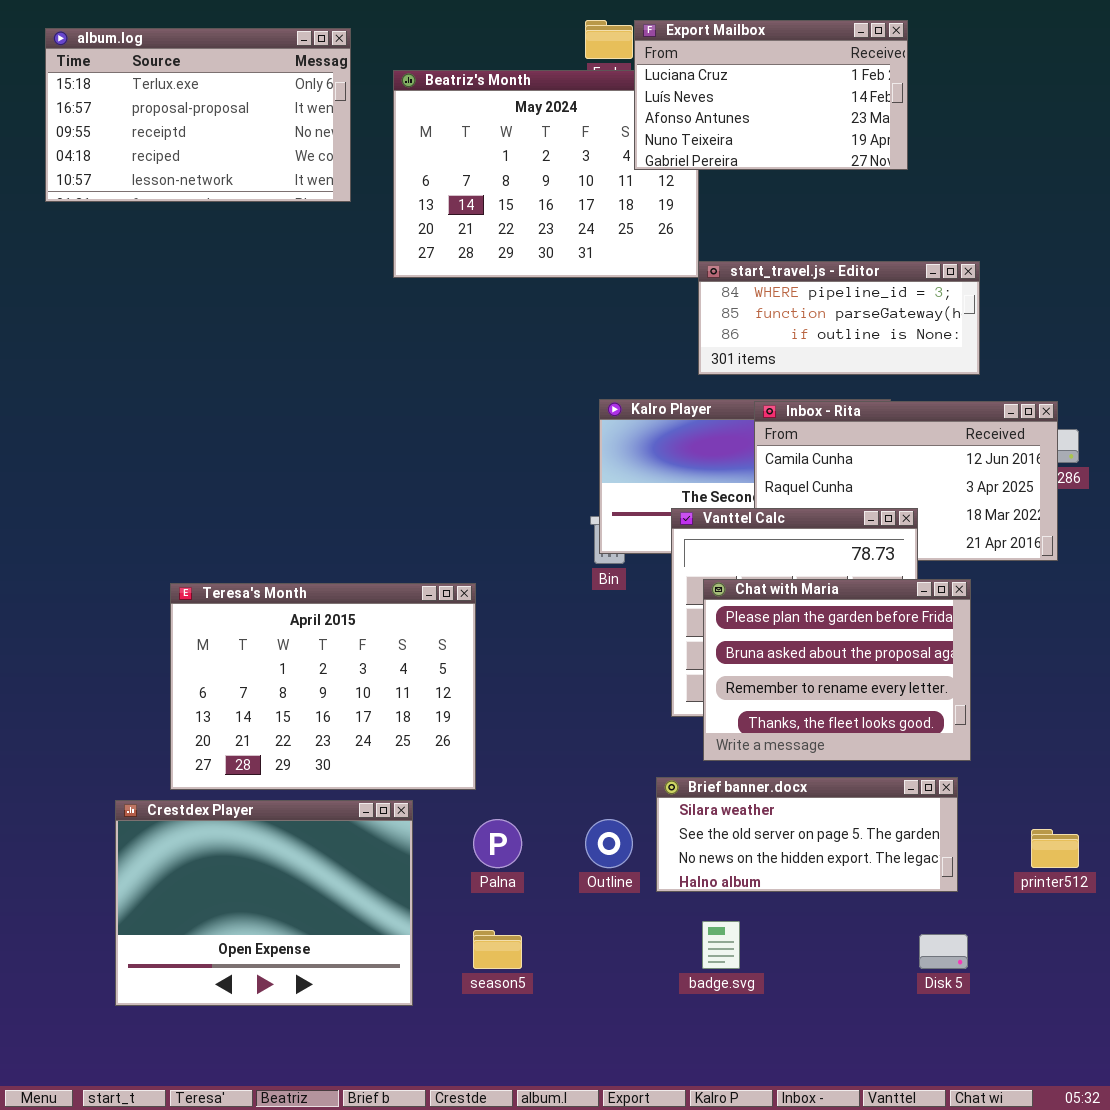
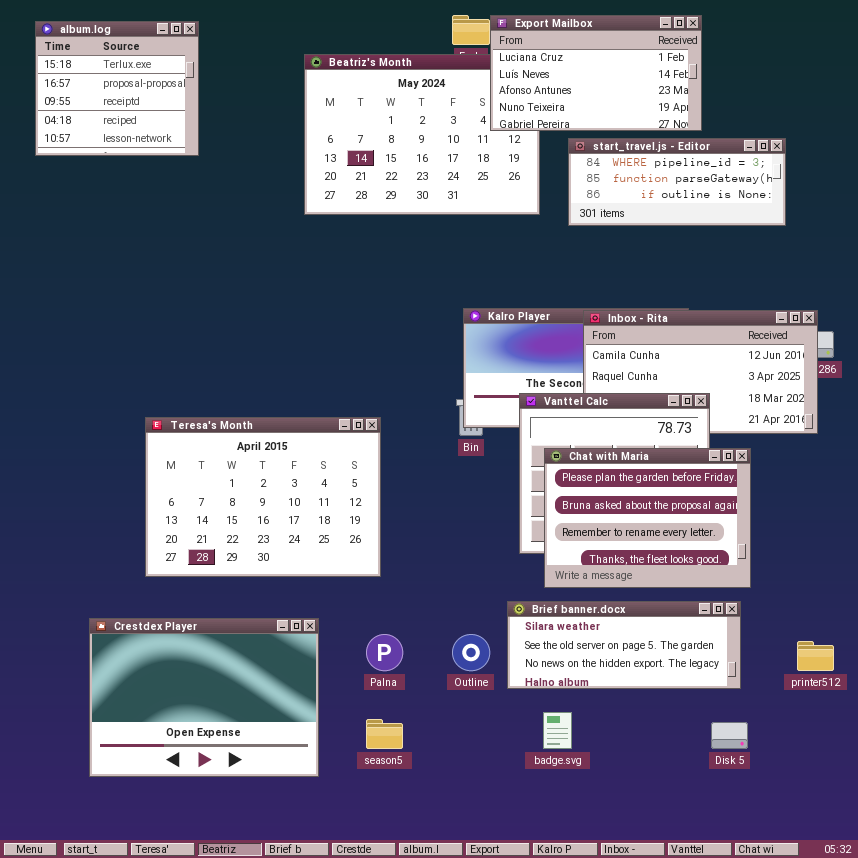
album.log: [45,28,351,202] -> [35,21,199,156], resized
start_travel.js - Editor: [698,261,980,375] -> [568,138,786,226], moved
Teresa's Month: [170,583,476,790] -> [145,417,381,577], moved

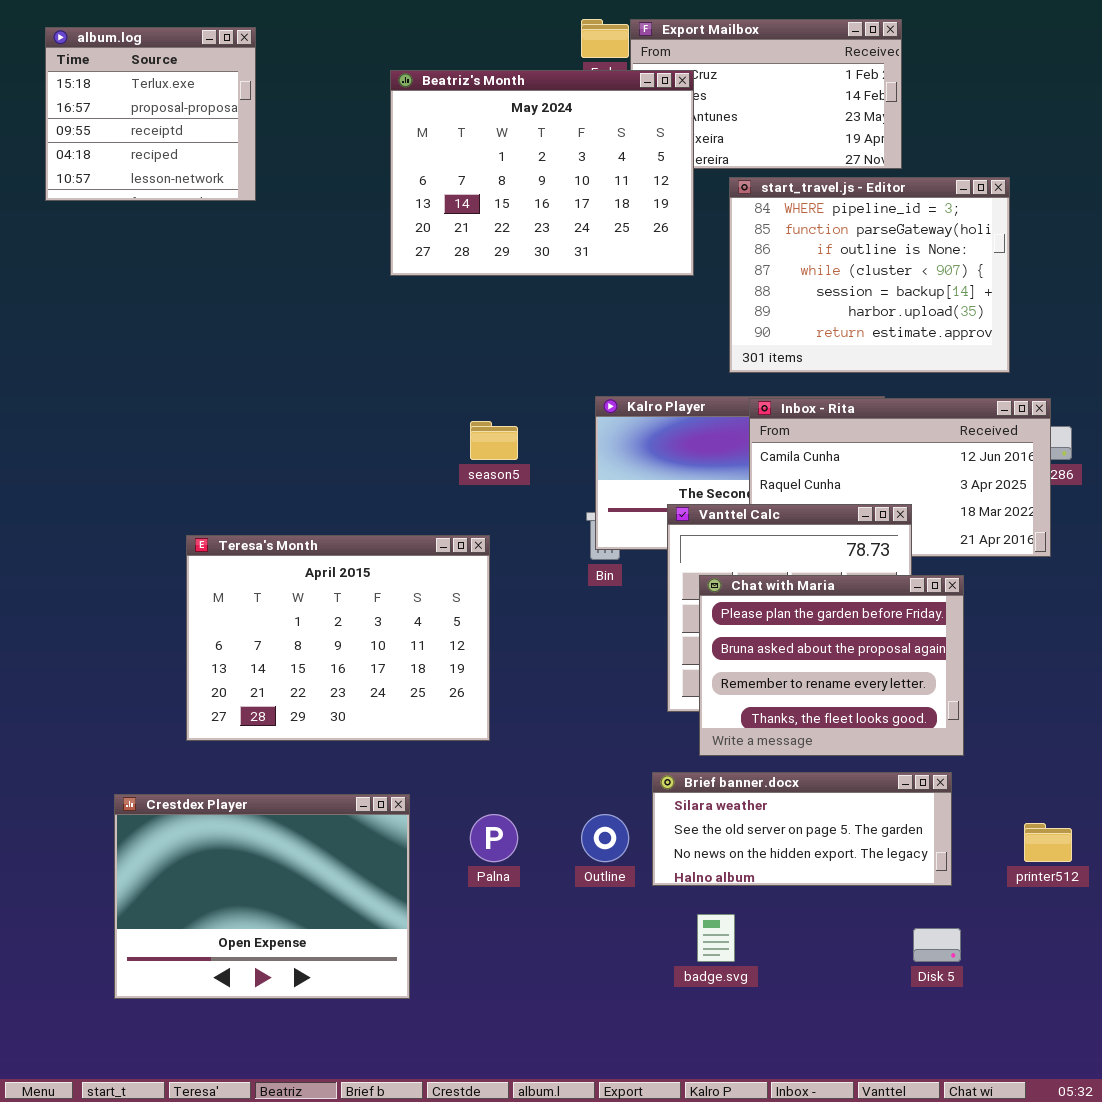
Beatriz's Month: [304,54,540,215] -> [390,70,694,276], raised
start_travel.js - Editor: [568,138,786,226] -> [729,177,1010,373], resized
season5: [366,719,403,749] -> [470,421,518,460], moved

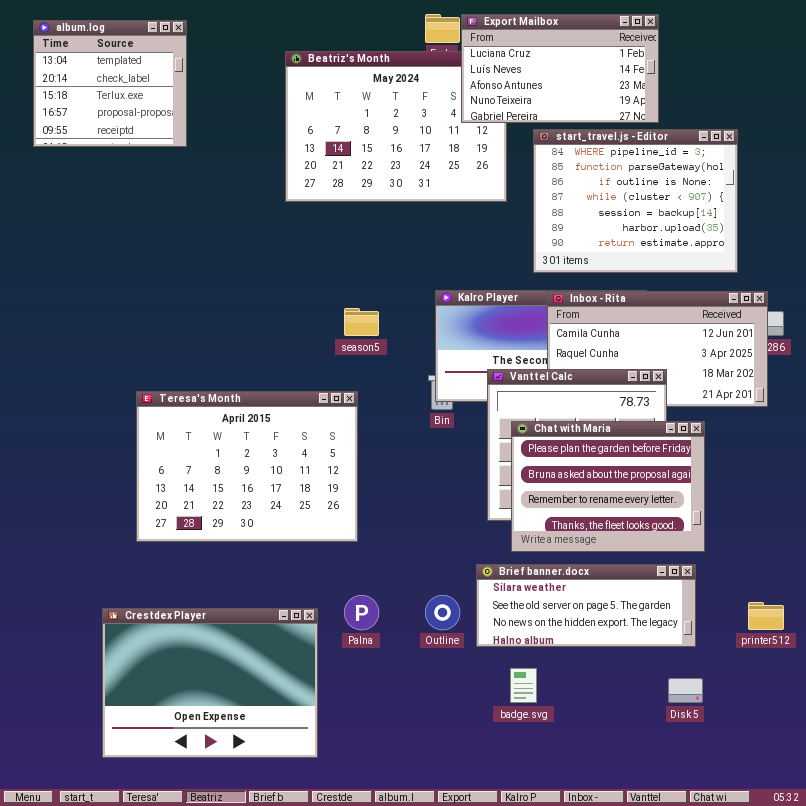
Export Mailbox: [630,19,902,169] -> [461,14,659,123], raised
album.log: [45,27,256,201] -> [33,20,187,147], scrolled up 2 rows
Crestdex Player: [114,794,410,999] -> [102,608,318,758], moved

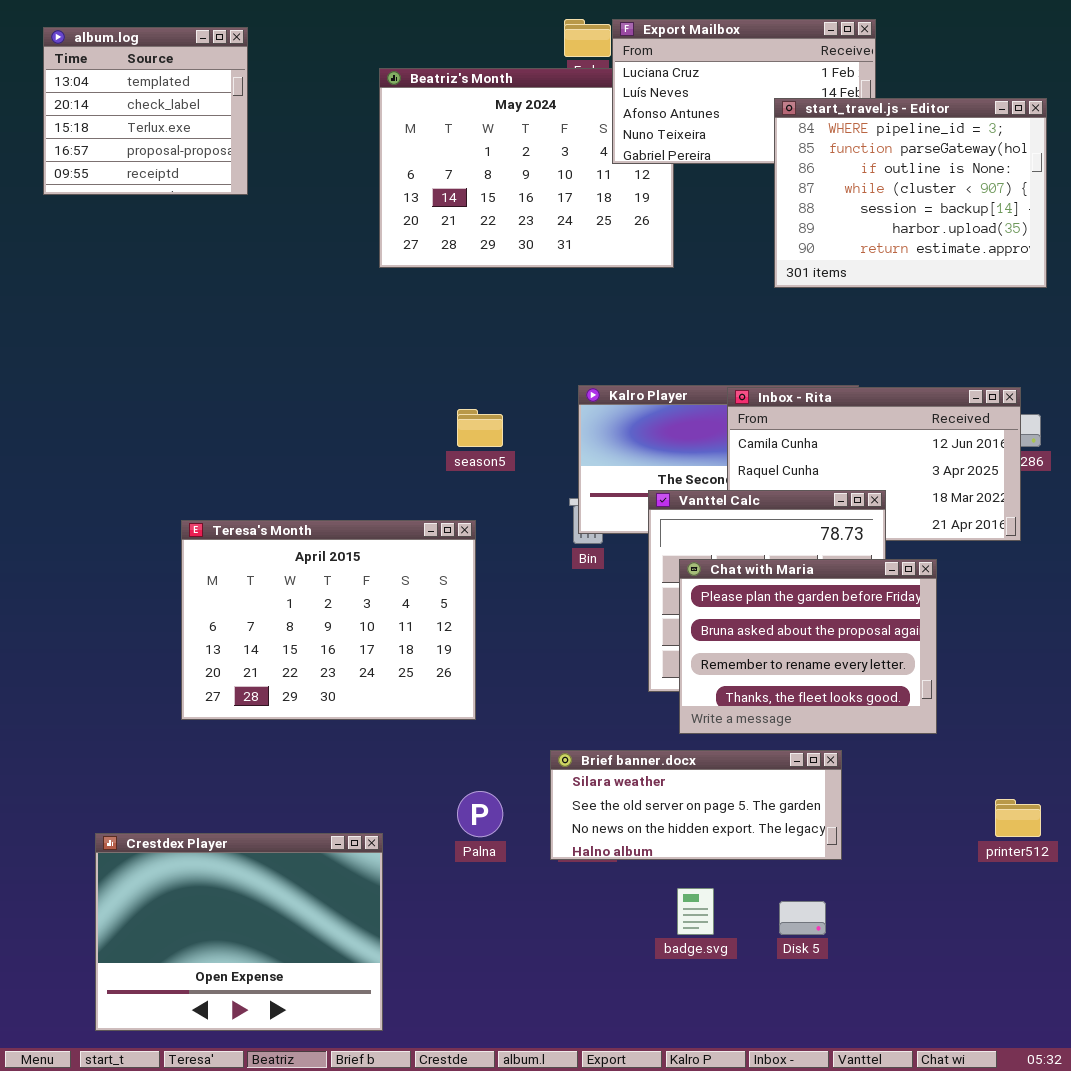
start_travel.js - Editor: [533,129,738,273] -> [774,98,1047,288], moved
Brief banner.docx: [476,564,696,647] -> [550,750,842,860], moved
Crestdex Player: [102,608,318,758] -> [95,833,383,1031], moved
Disk 5: [668,678,703,703] -> [779,901,826,935], moved

